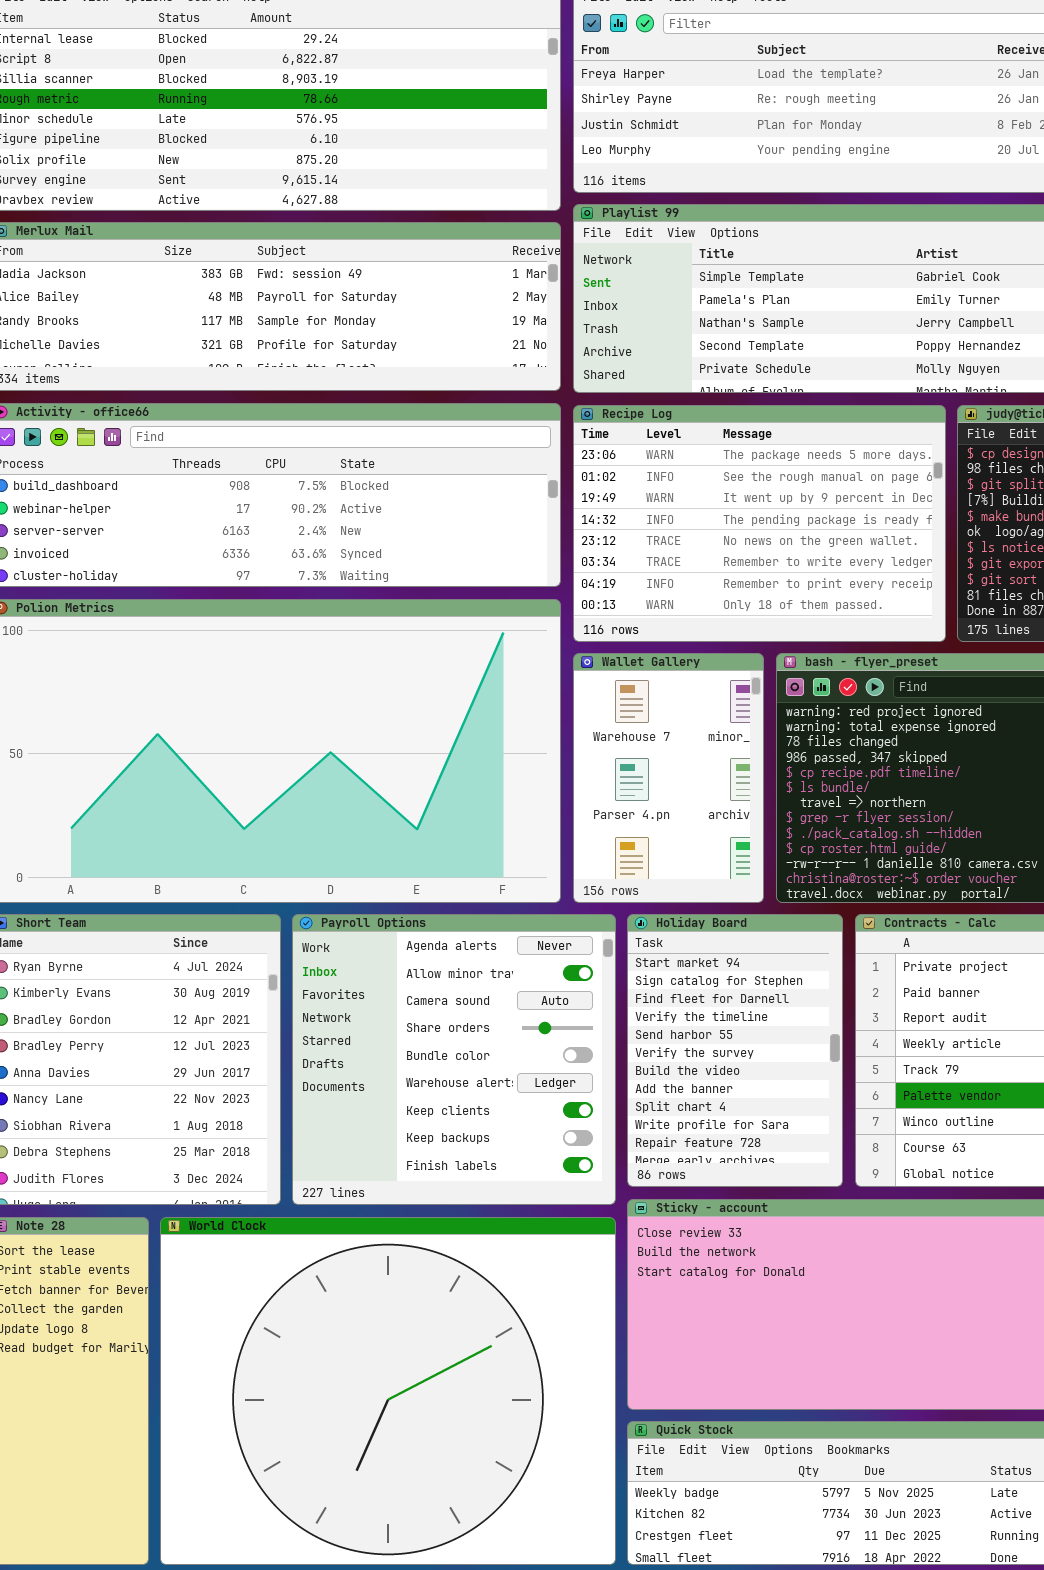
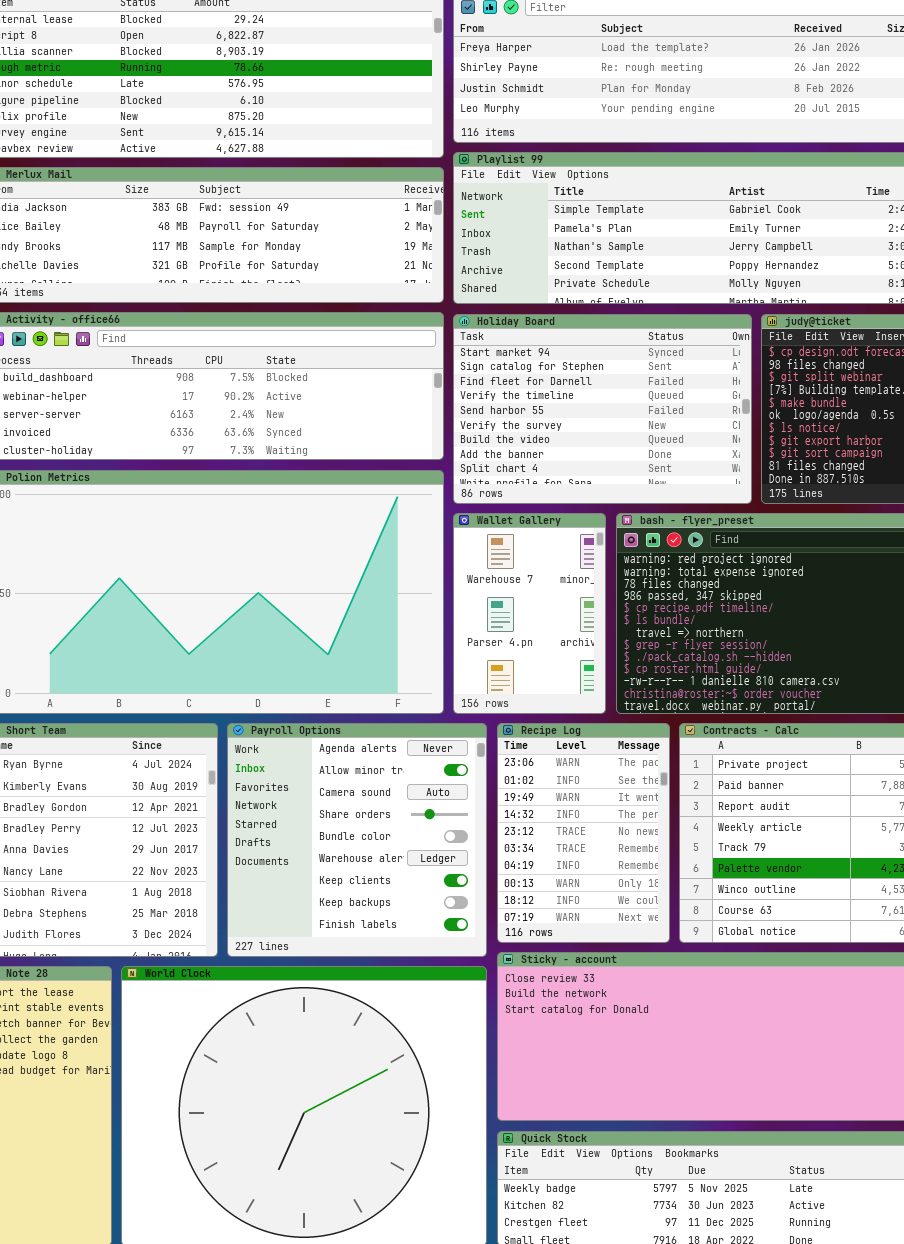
Recipe Log: [573,405,946,642] -> [497,723,670,943], moved, resized
Holiday Board: [627,914,843,1187] -> [453,314,752,504], moved, resized

